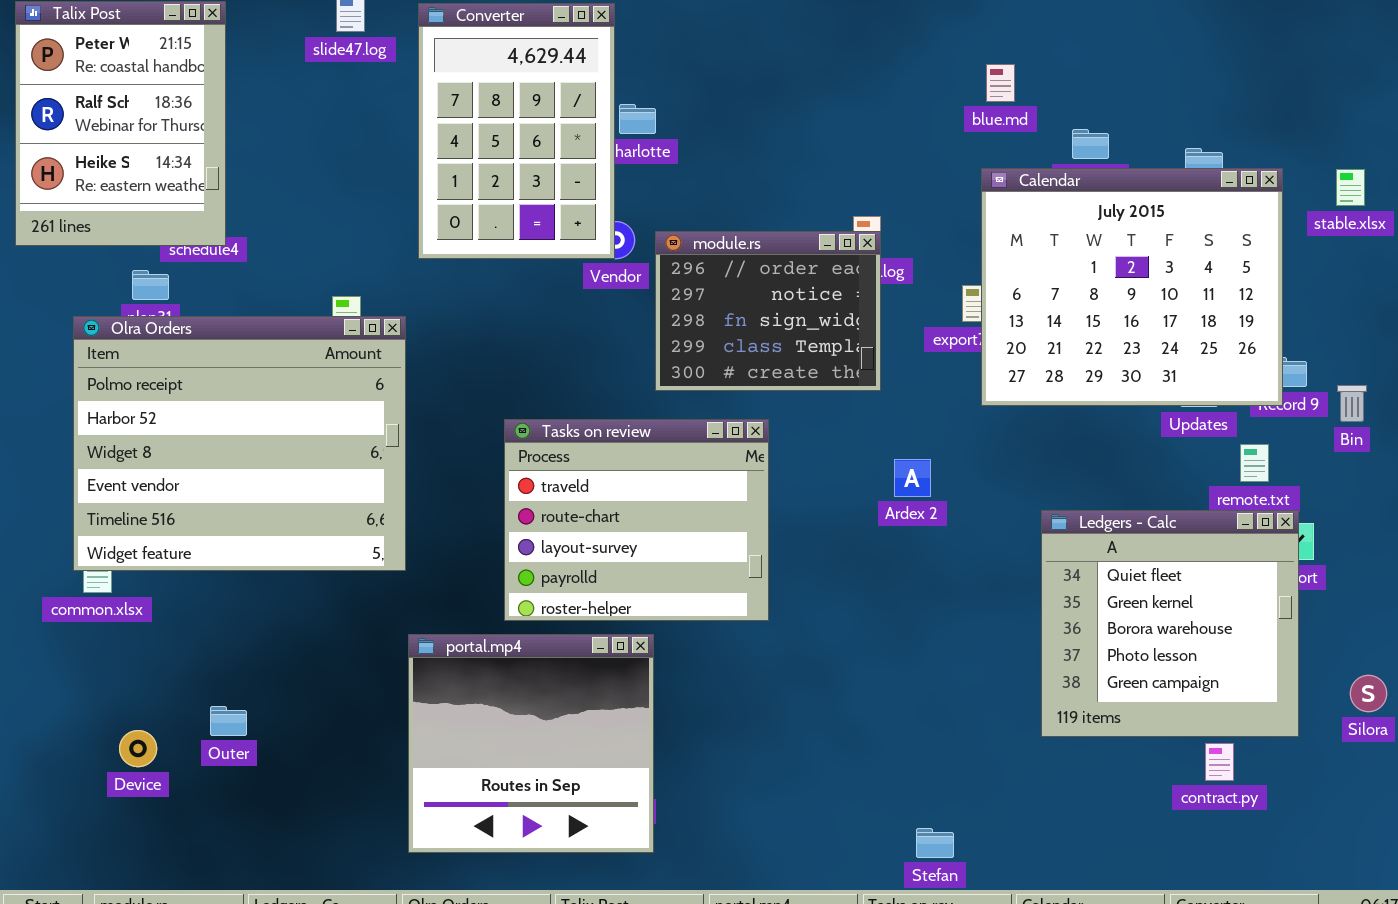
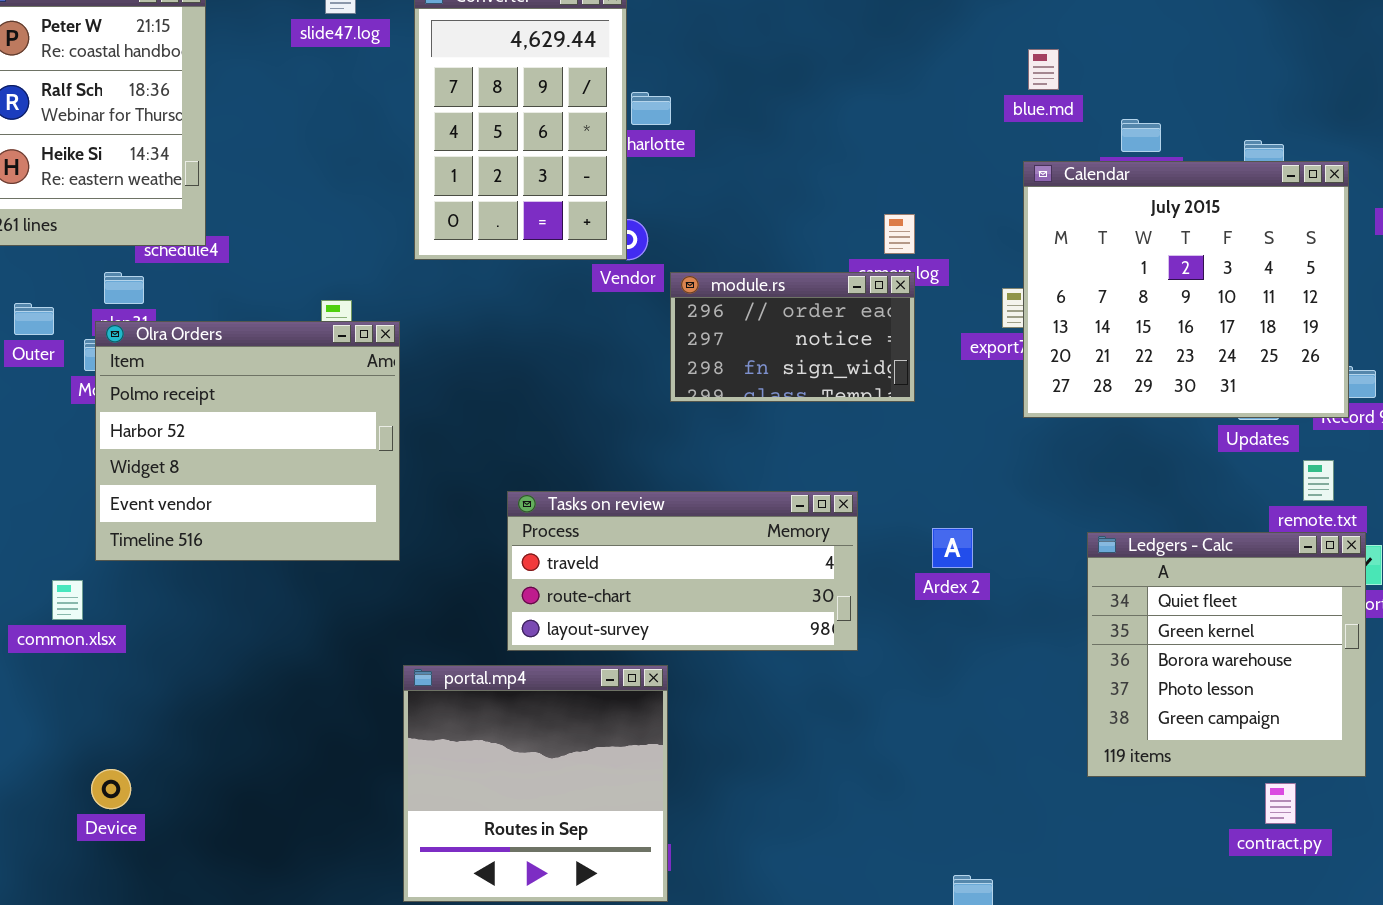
module.rs: [655,231,881,391] -> [670,272,915,402], resized
Olra Orders: [73,316,406,571] -> [95,321,400,561], resized
Tasks on review: [504,419,769,621] -> [507,491,858,651], resized
Ardex 2: [894,459,931,497] -> [932,528,973,568], moved
Outer: [210,706,247,736] -> [14,303,54,335], moved

